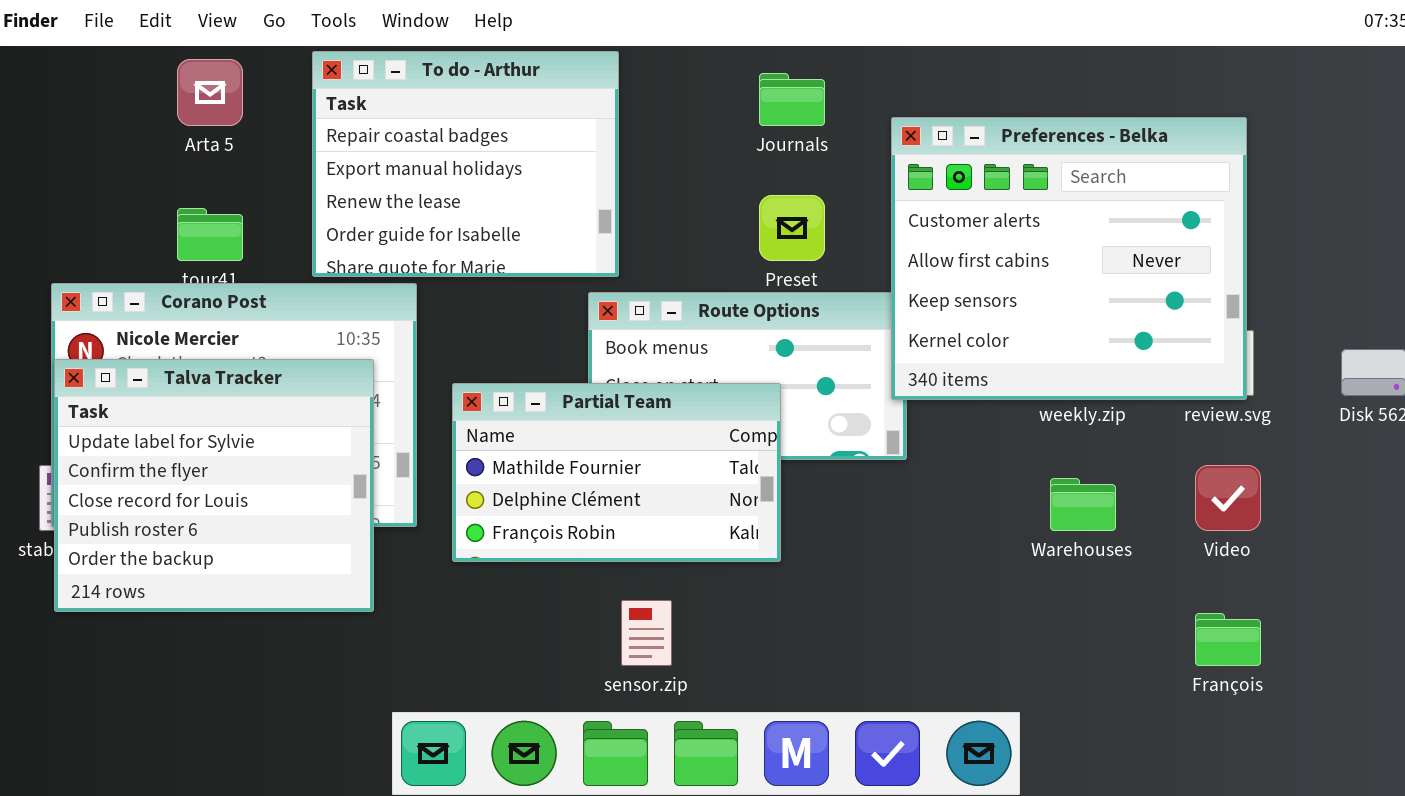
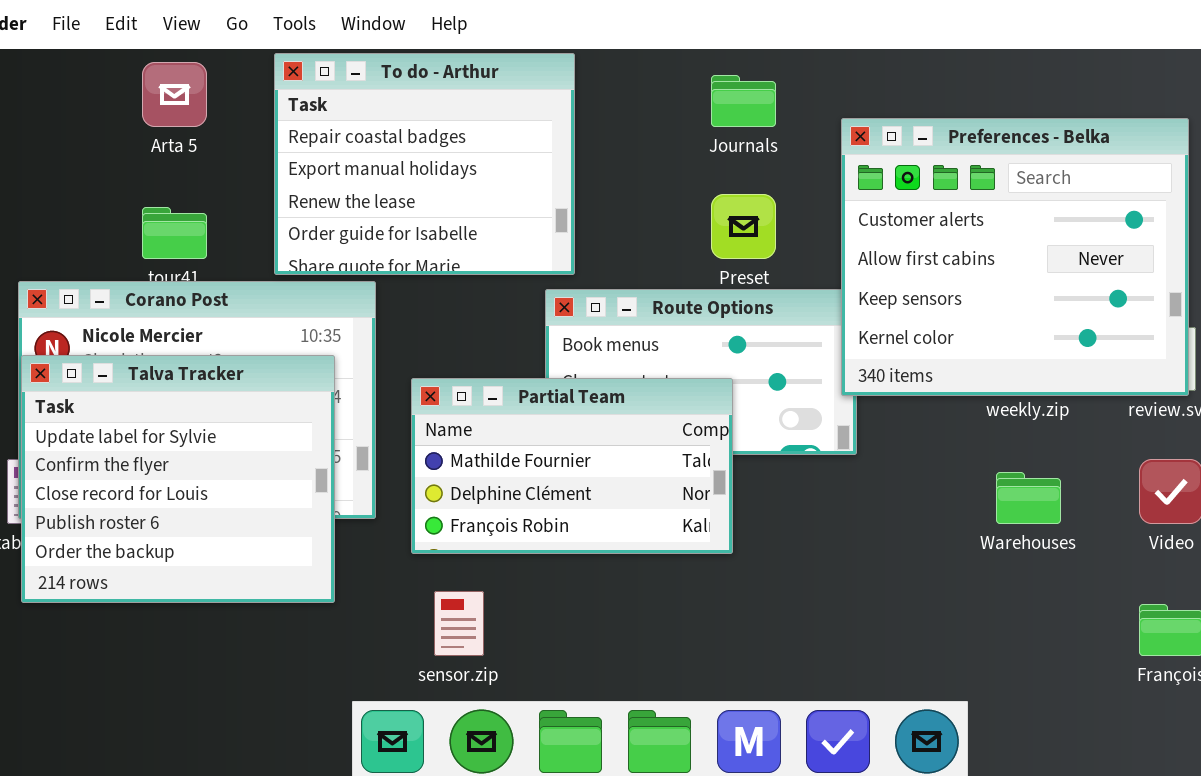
sensor.zip: [621,600,672,666] -> [434,591,484,656], moved

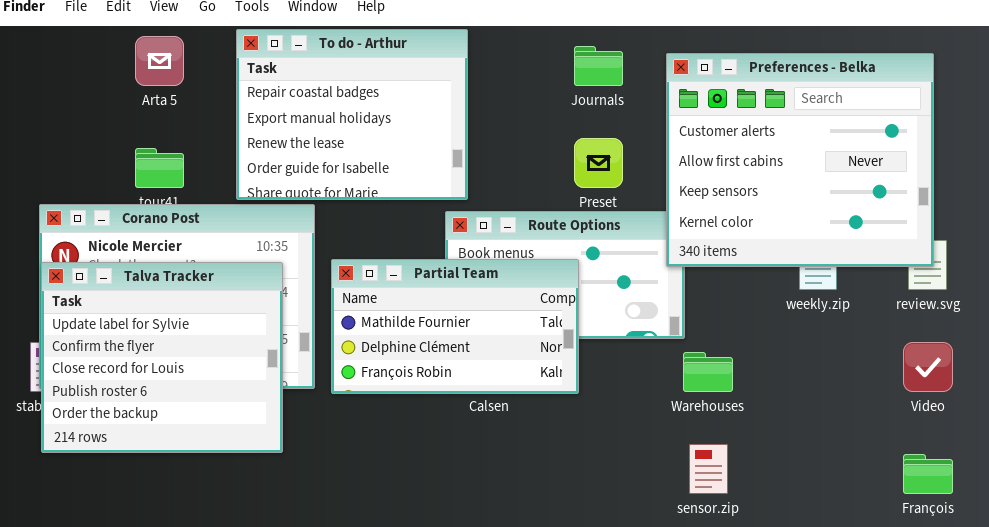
Preferences - Belka: [841,118,1189,396] -> [666,53,934,267], moved
Partial Team: [411,378,733,554] -> [331,259,579,394], moved
Warehouses: [996,472,1061,524] -> [683,352,733,392], moved
sensor.zip: [434,591,484,656] -> [689,444,728,494], moved

